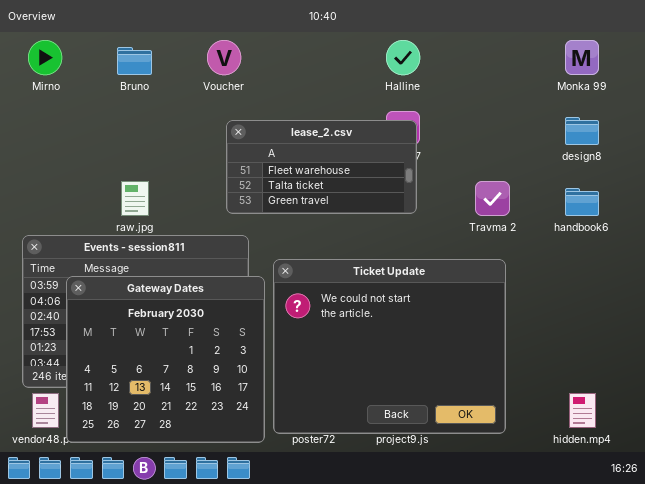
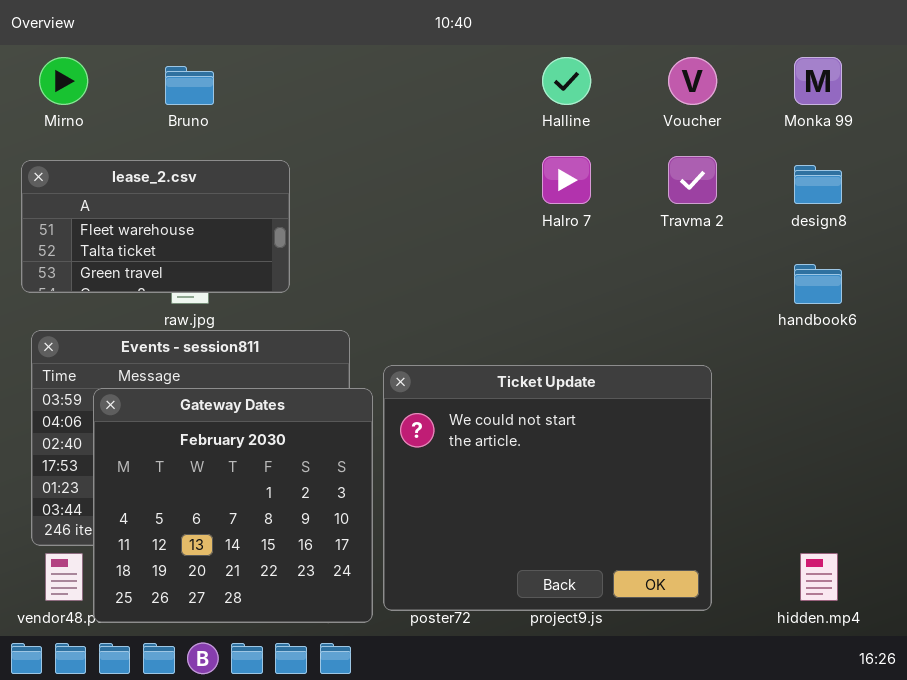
Voucher: [207,40,241,75] -> [668,57,717,105], moved
lease_2.csv: [226,120,417,214] -> [21,160,290,293], moved
Travma 2: [475,181,510,216] -> [668,156,717,204], moved

